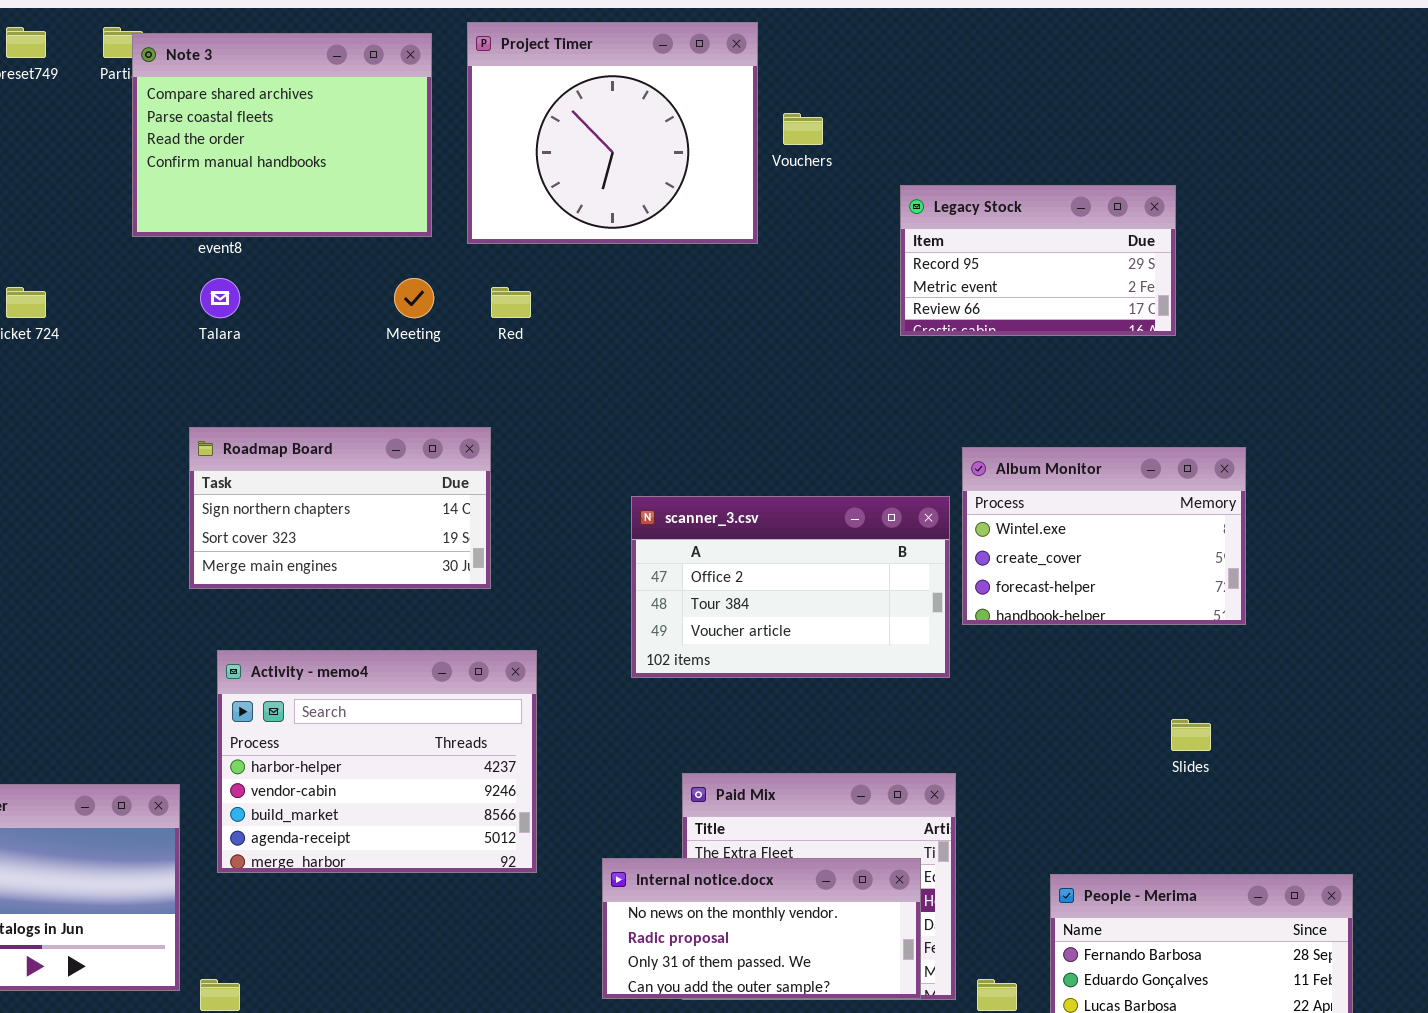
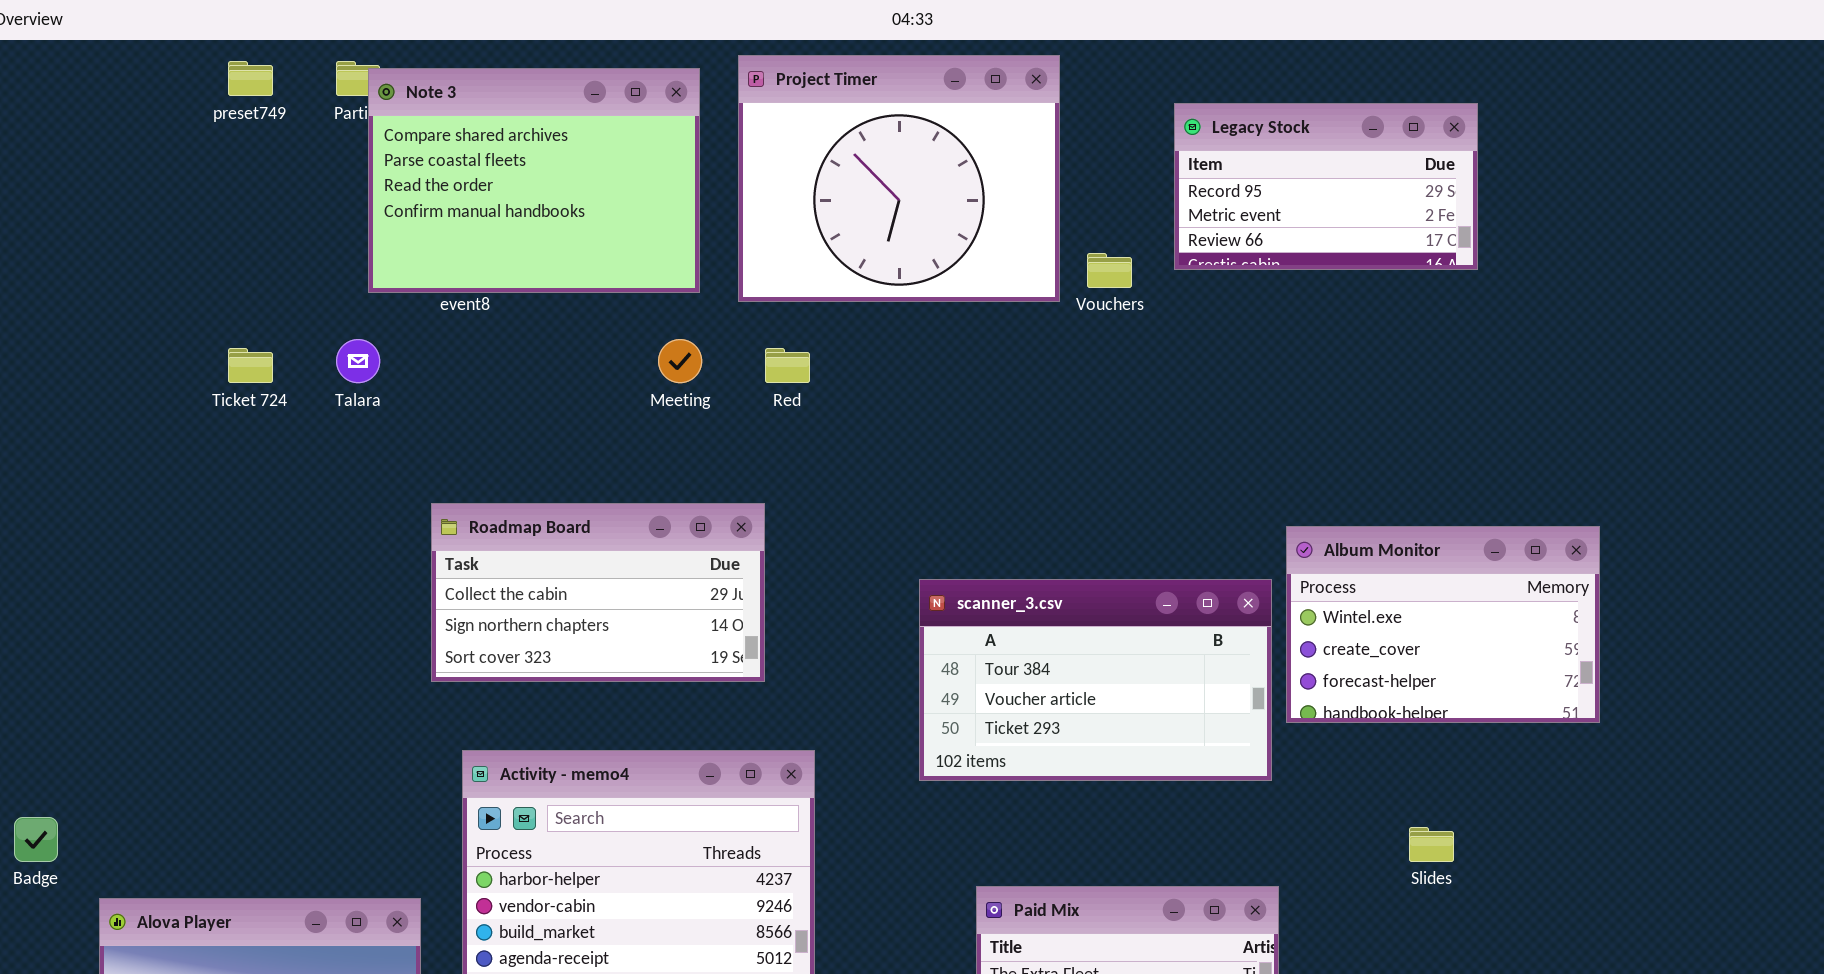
Vouchers: [783,113,823,145] -> [1087,253,1132,288], moved
Legacy Stock: [900,185,1176,336] -> [1174,103,1478,270], moved
Talara: [200,278,240,318] -> [336,339,380,383], moved
Roadmap Board: [189,427,491,589] -> [431,503,765,682], scrolled up 1 row
scanner_3.csv: [631,496,950,678] -> [919,579,1272,781], scrolled down 1 row
Slides: [1171,719,1211,751] -> [1409,827,1454,862], moved

